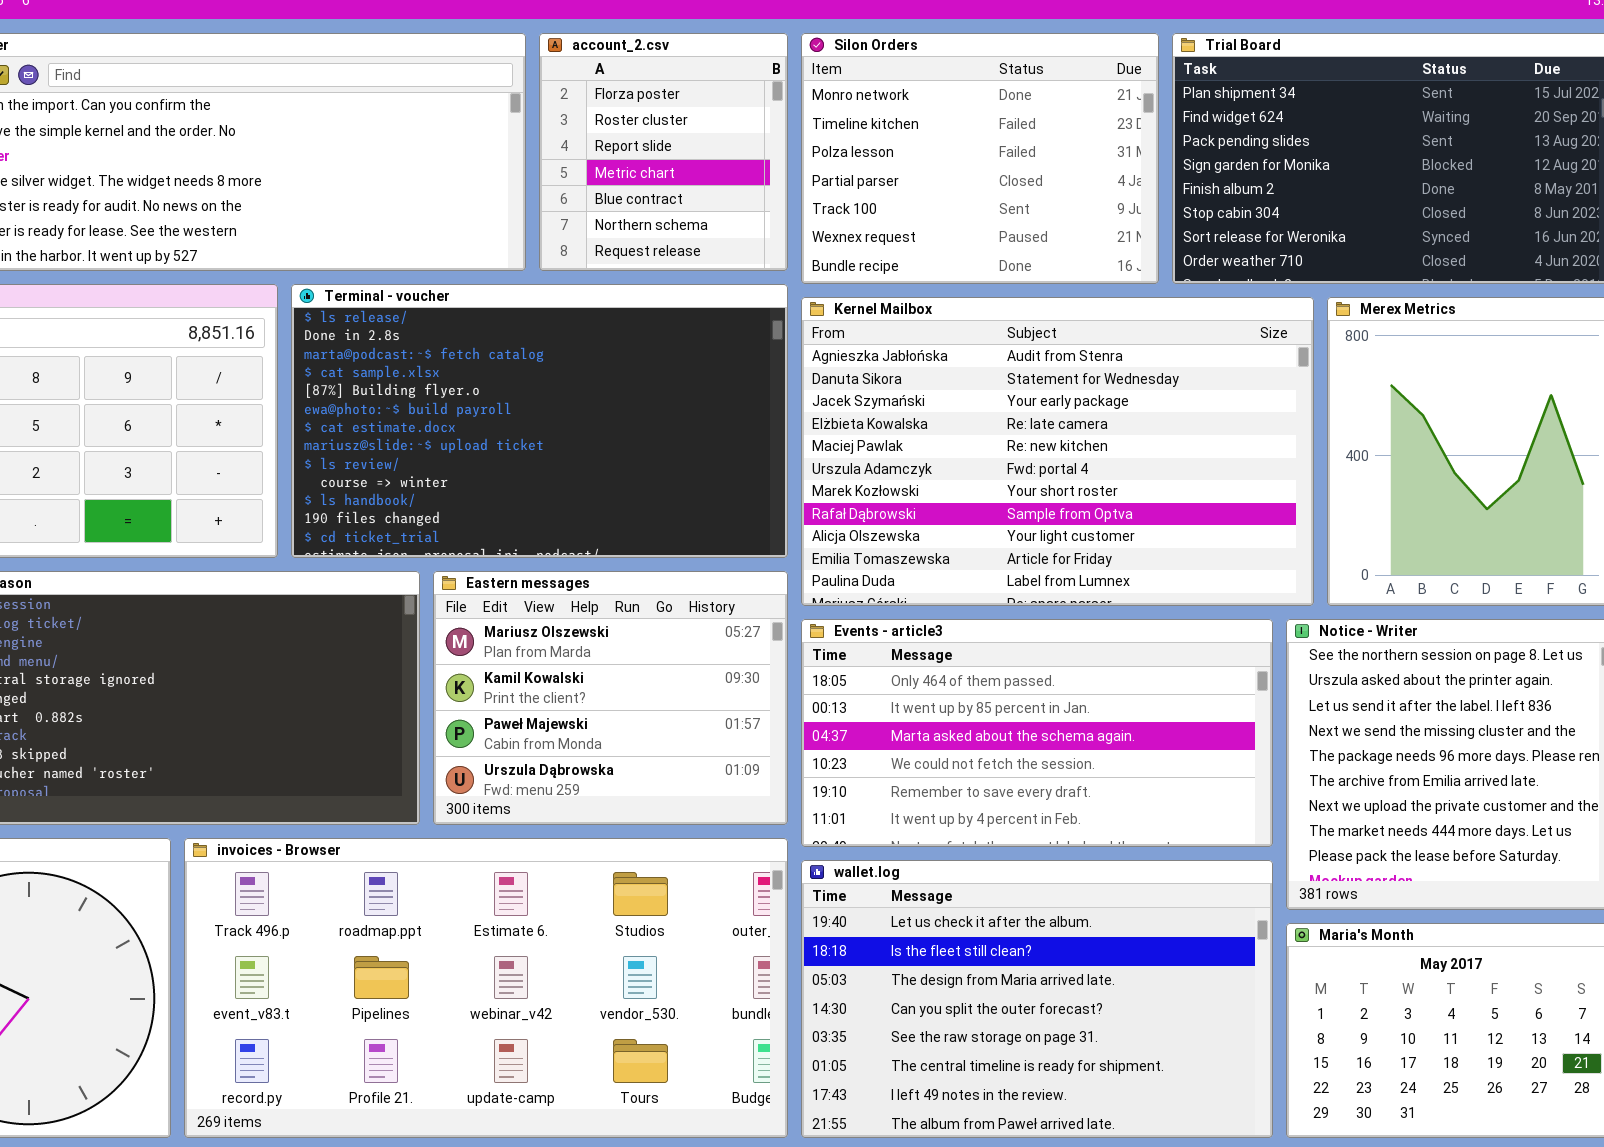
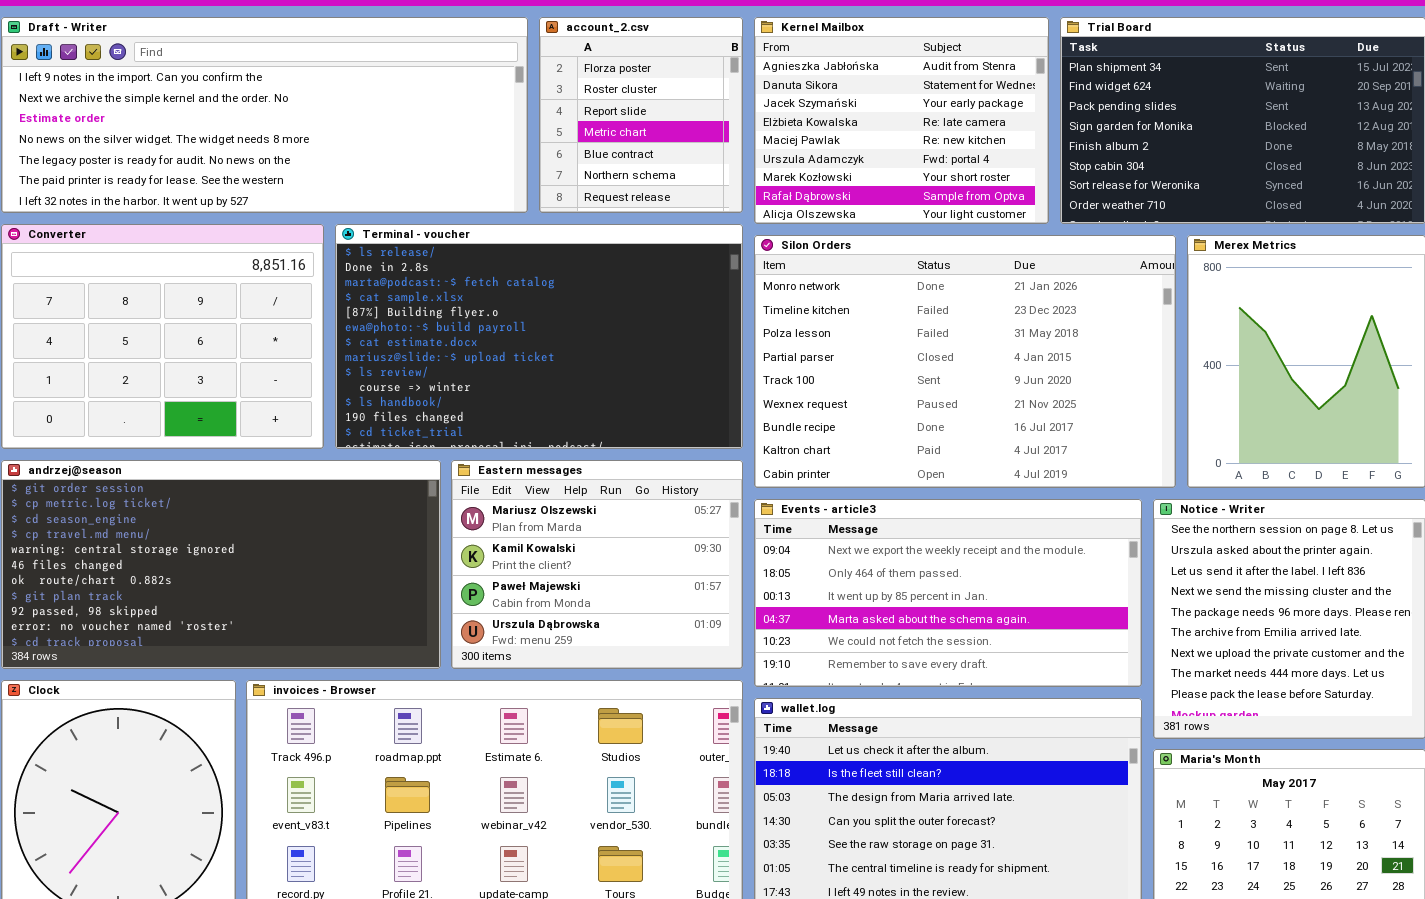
Silon Orders: [801,33,1159,284] -> [754,235,1176,488], moved, resized
Kernel Mailbox: [801,297,1314,606] -> [754,17,1049,224], moved, resized
Events - article3: [801,619,1273,847] -> [754,499,1142,687], scrolled up 1 row

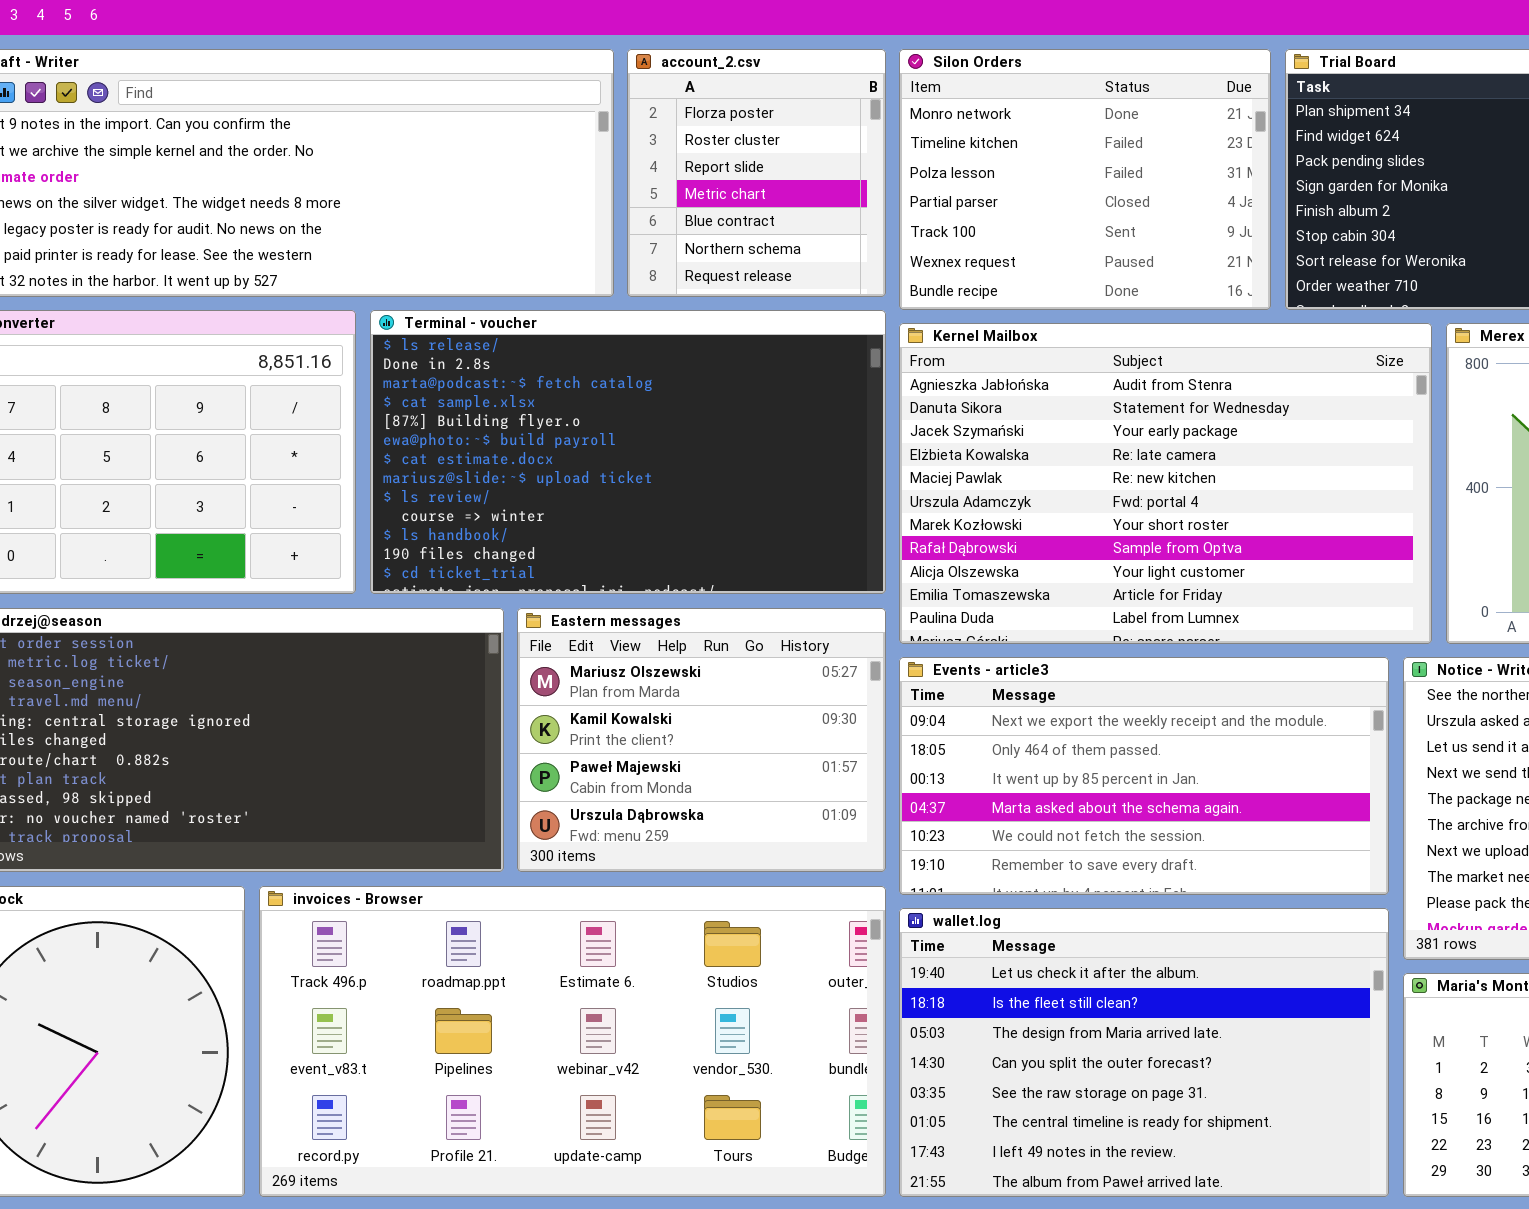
Kernel Mailbox: [754,17,1049,224] -> [899,323,1432,644], moved, resized
Silon Orders: [754,235,1176,488] -> [899,49,1271,310], moved, resized

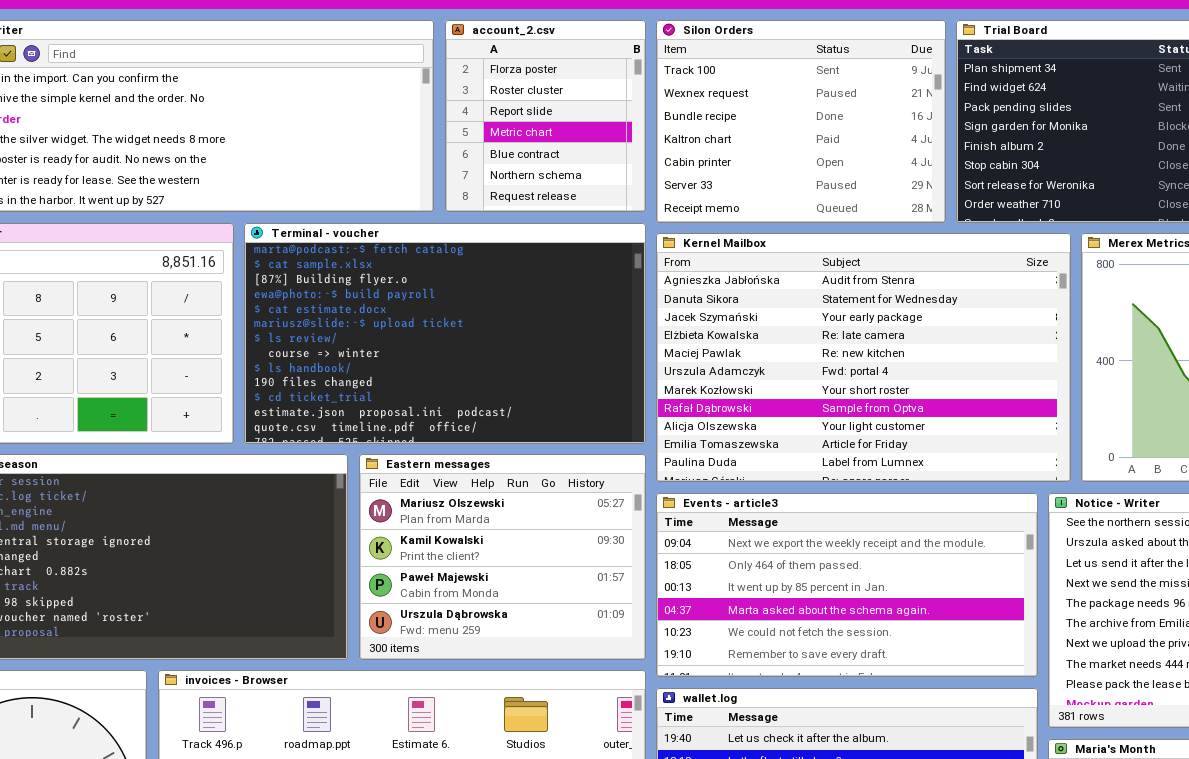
Silon Orders: [899,49,1271,310] -> [656,20,946,223], scrolled down 4 rows
Terminal - voucher: [370,310,886,594] -> [244,223,646,444], scrolled down 2 rows

